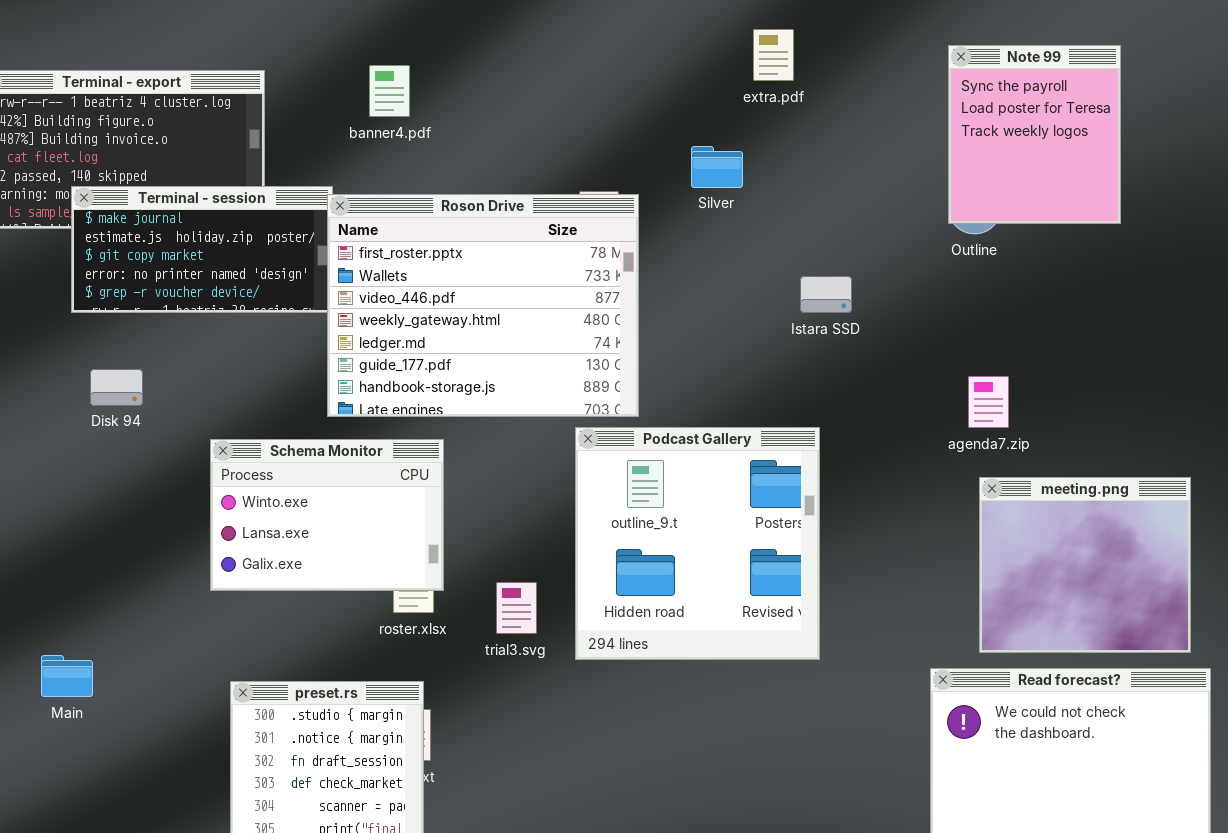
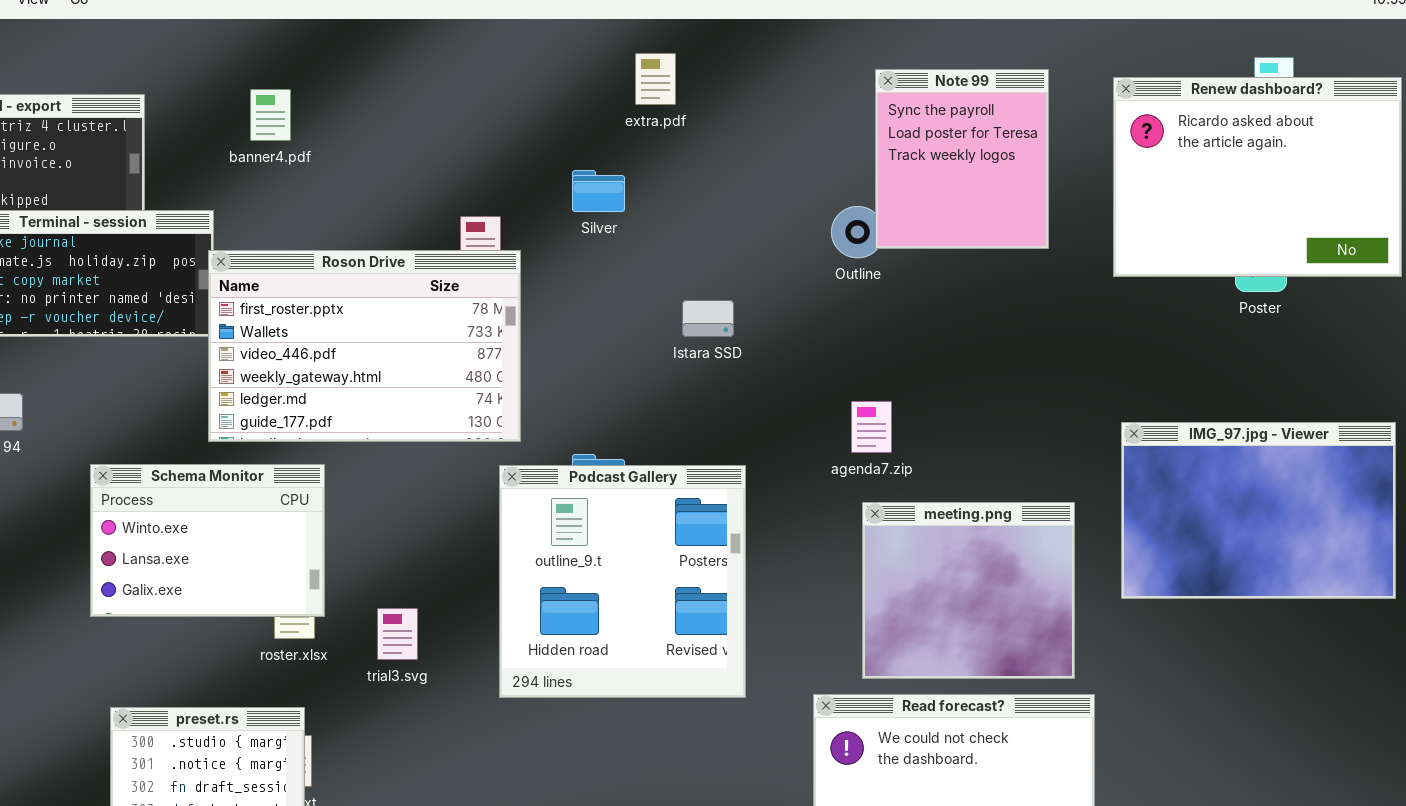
Note 99: [948,45,1121,224] -> [875,69,1049,249], moved
Roson Drive: [327,194,639,417] -> [208,250,521,442], resized
Podcast Gallery: [575,427,820,660] -> [499,465,746,698], moved

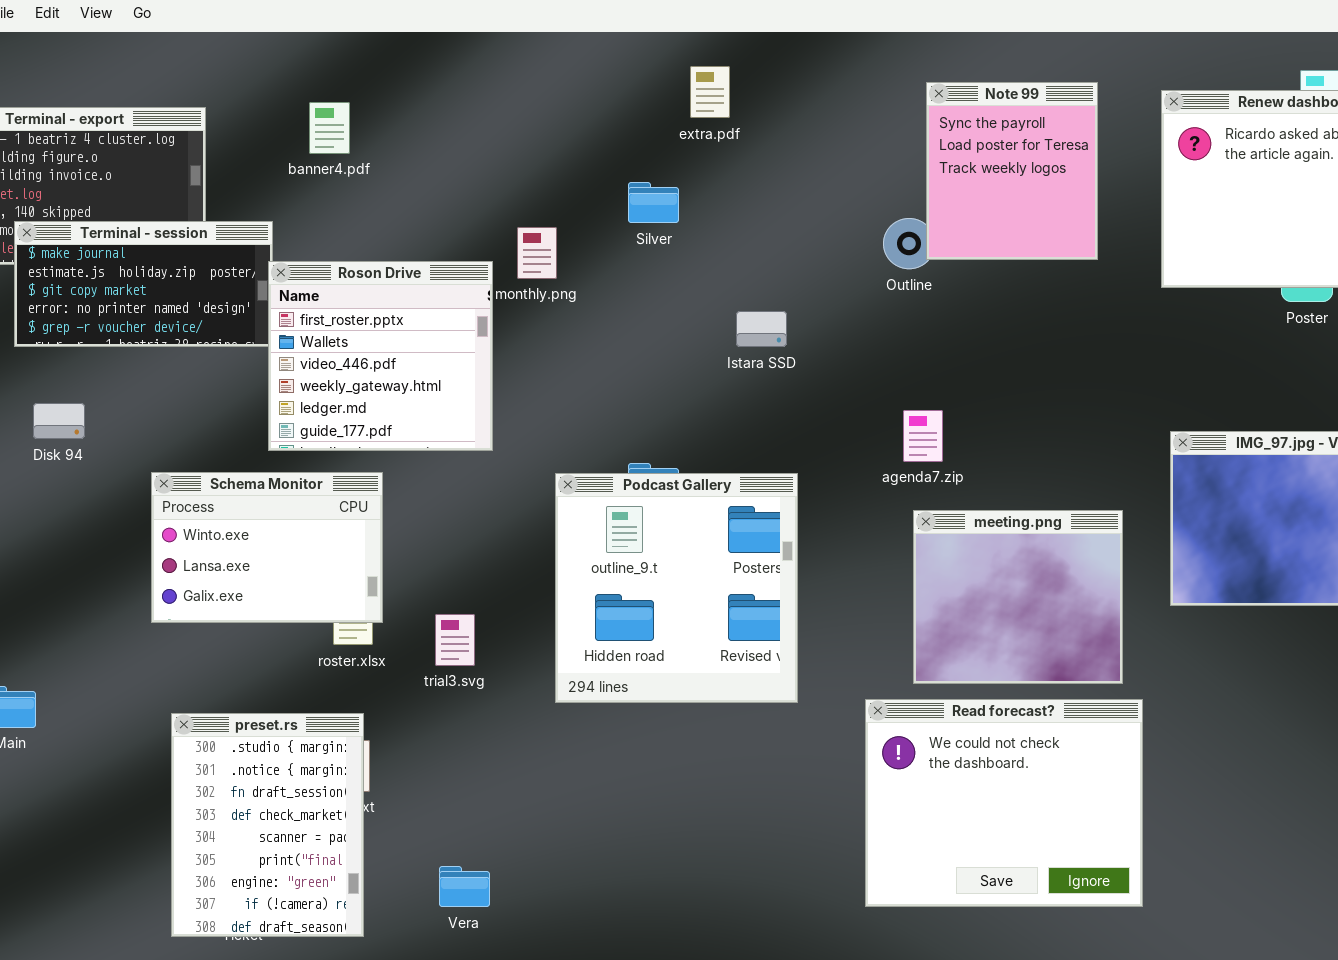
Roson Drive: [208,250,521,442] -> [268,261,493,451], resized

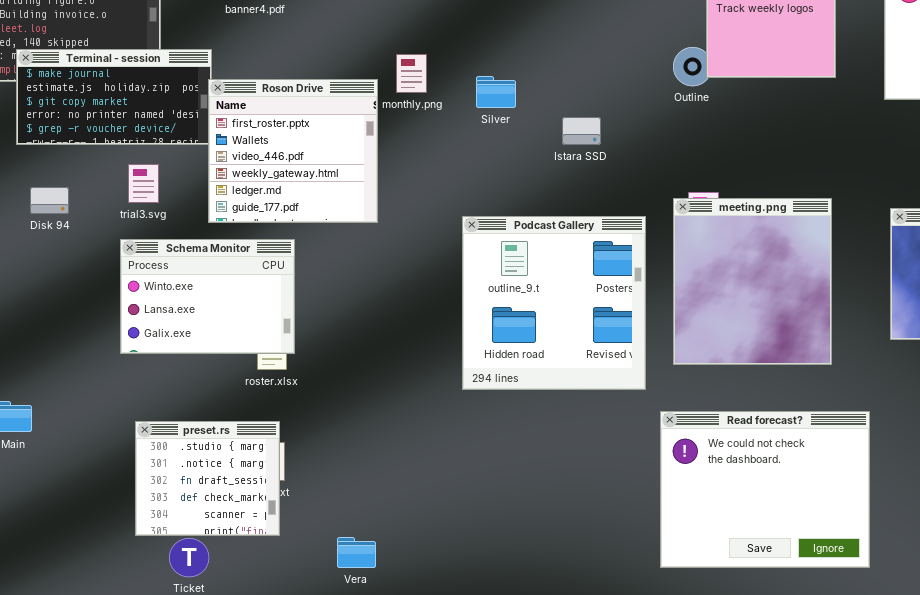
Silver: [628,182,679,223] -> [476,76,516,108], moved
Podcast Gallery: [555,473,798,703] -> [462,216,646,390], moved
meeting.png: [913,510,1123,684] -> [673,198,832,365], moved, resized
trial3.svg: [435,614,475,666] -> [128,164,159,203], moved
preset.rs: [171,713,364,937] -> [135,421,280,536], resized

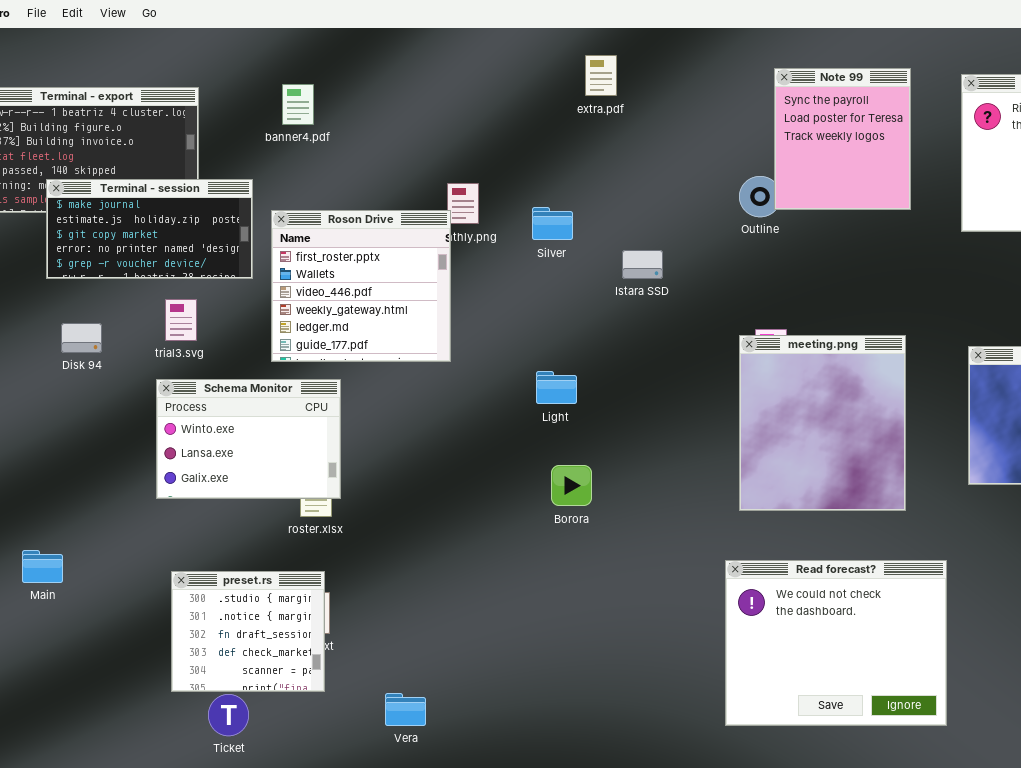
Roson Drive: [208,79,378,223] -> [271,210,451,362], moved
Podcast Gallery: [462,216,646,390] -> none, closed

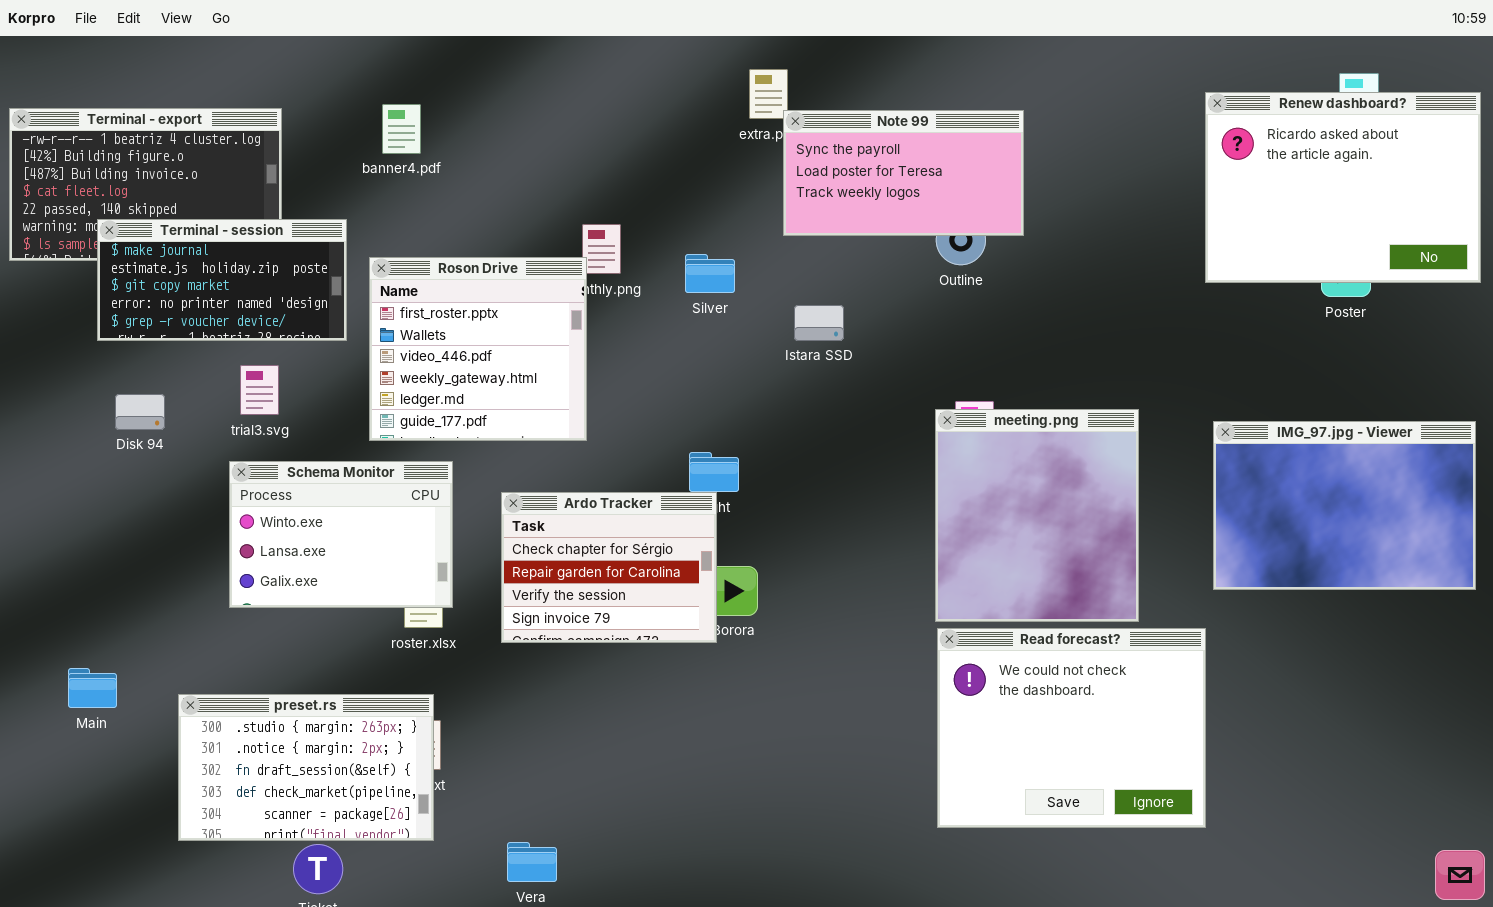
Note 99: [774,68,911,210] -> [783,110,1024,236], moved, resized
Ardo Tracker: none -> [501,492,717,643], opened
Read forecast?: [725,560,947,726] -> [937,628,1206,828], moved
preset.rs: [171,571,325,692] -> [178,694,434,841], resized

